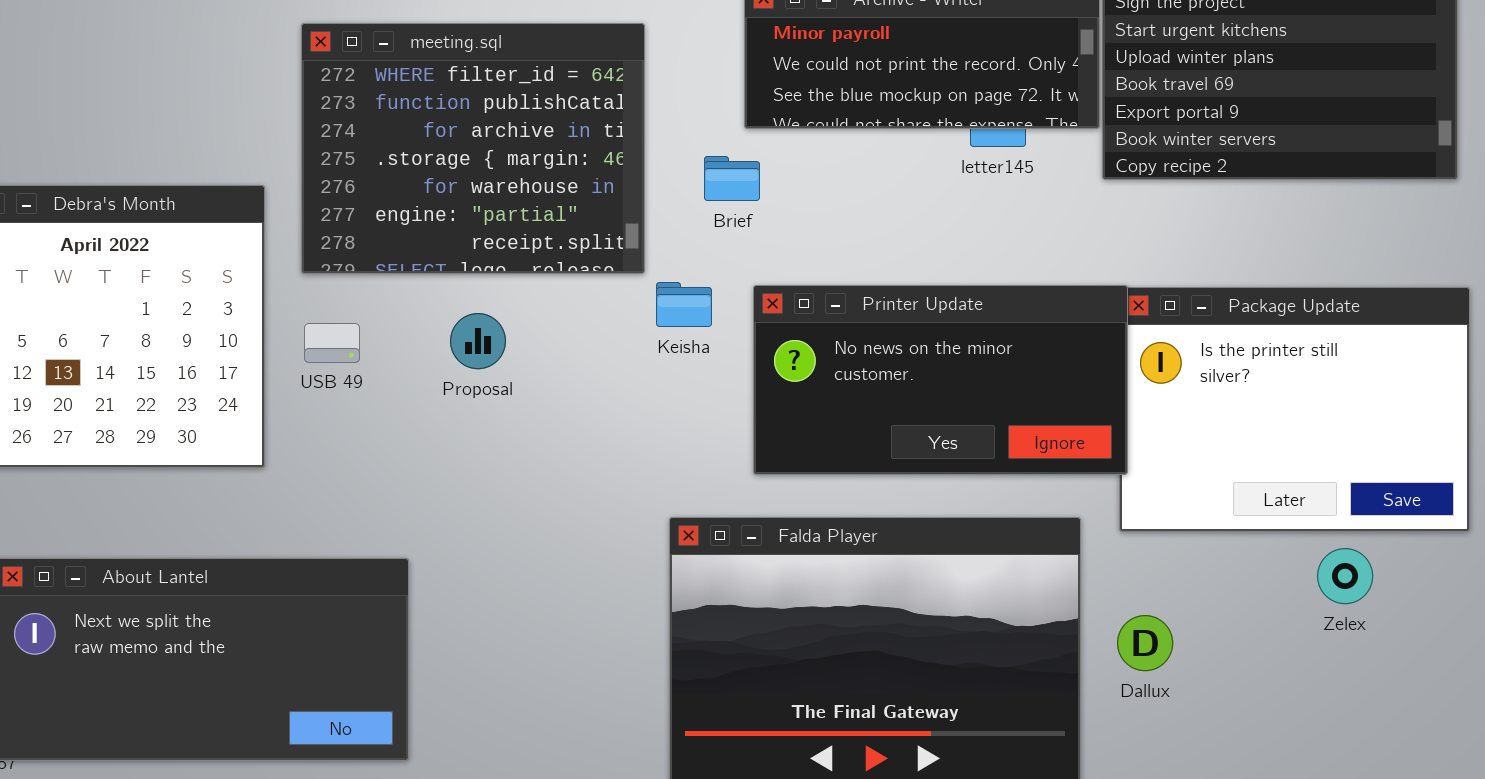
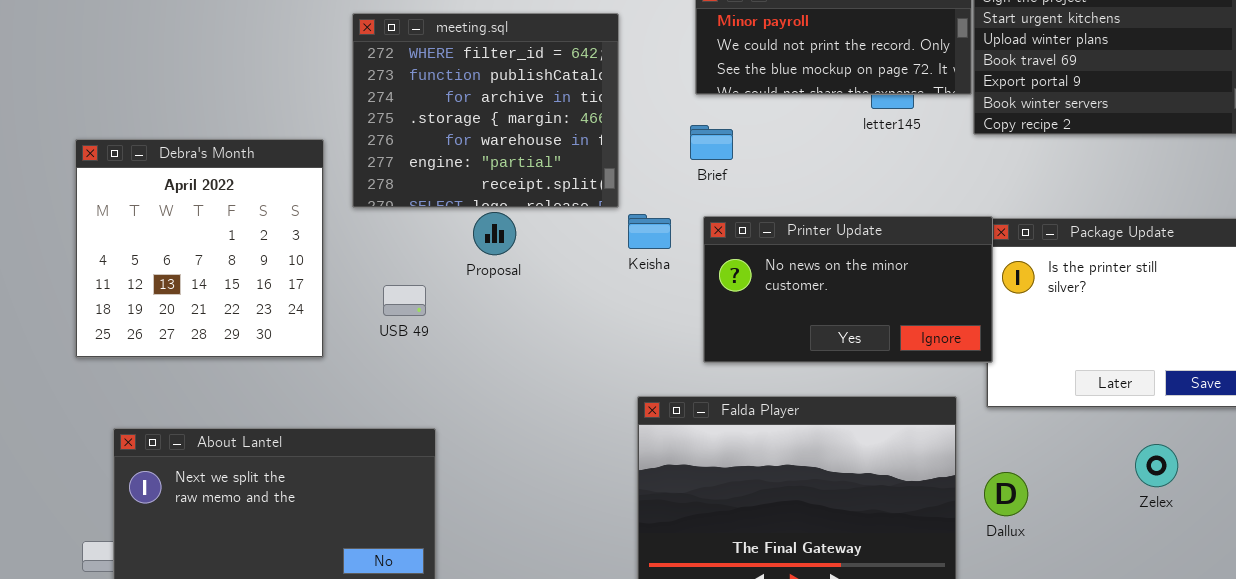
Brief: [704,156,760,201] -> [690,125,733,160], moved
Proposal: [450,313,506,369] -> [473,212,516,255], moved
USB 49: [304,323,360,363] -> [383,285,426,316], moved
Zelex: [1317,548,1373,604] -> [1135,444,1178,487], moved

